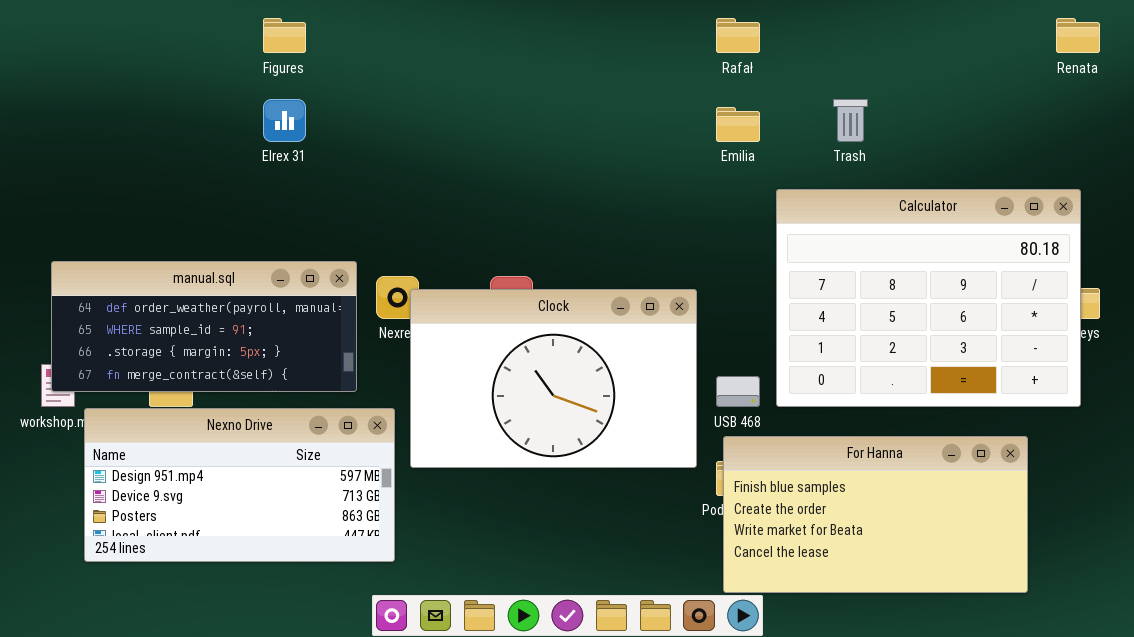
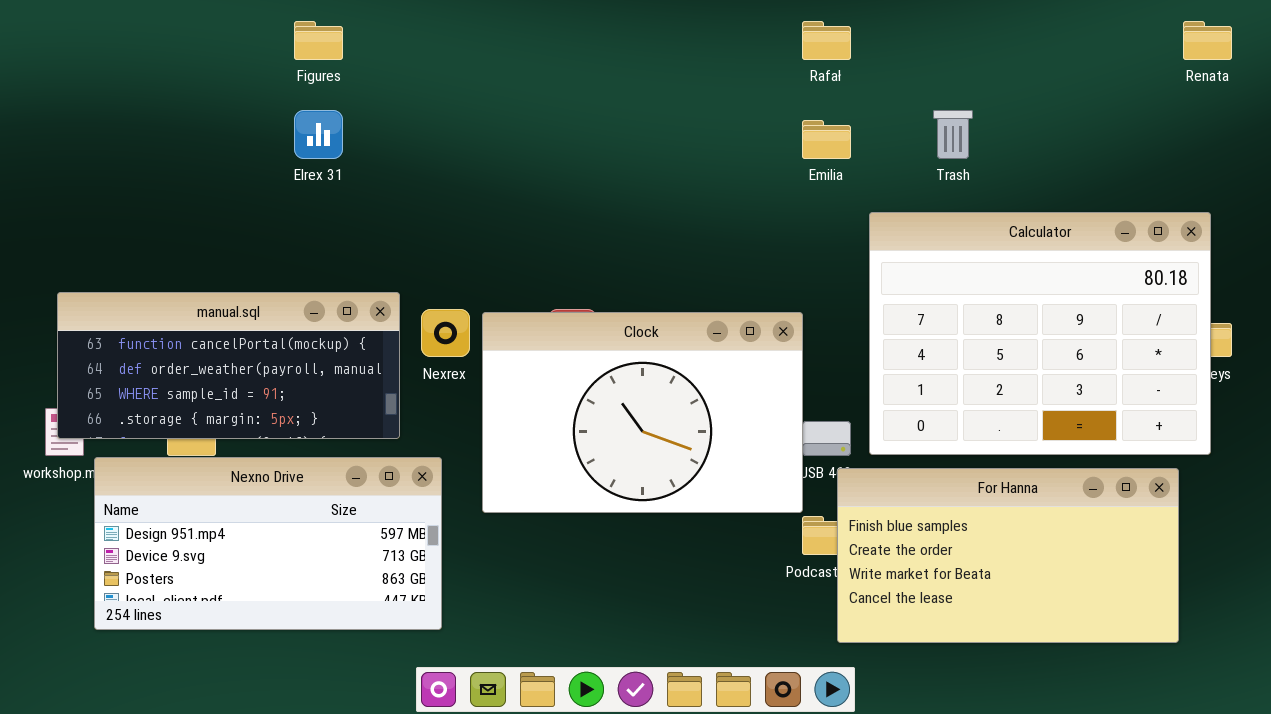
manual.sql: [51,261,357,392] -> [57,292,400,439], scrolled up 1 row
Clock: [410,289,697,468] -> [482,312,803,513], moved
For Hanna: [723,436,1028,593] -> [837,468,1179,643], moved

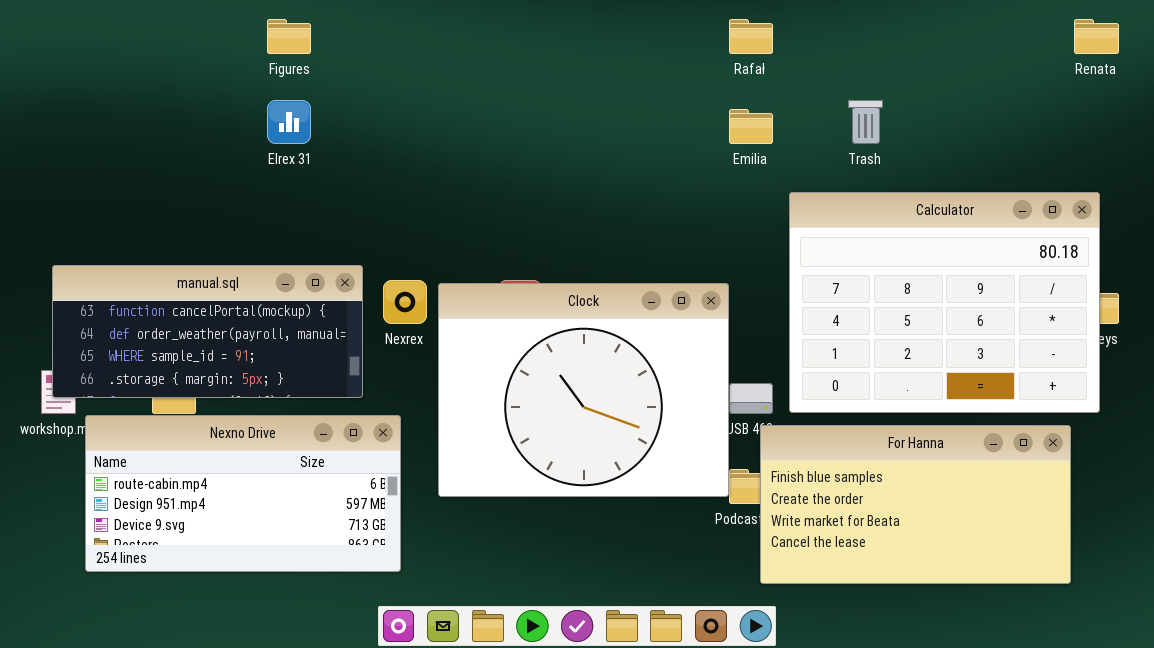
Clock: [482,312,803,513] -> [438,283,729,497], resized
Nexno Drive: [94,457,442,630] -> [85,415,401,572], scrolled up 1 row

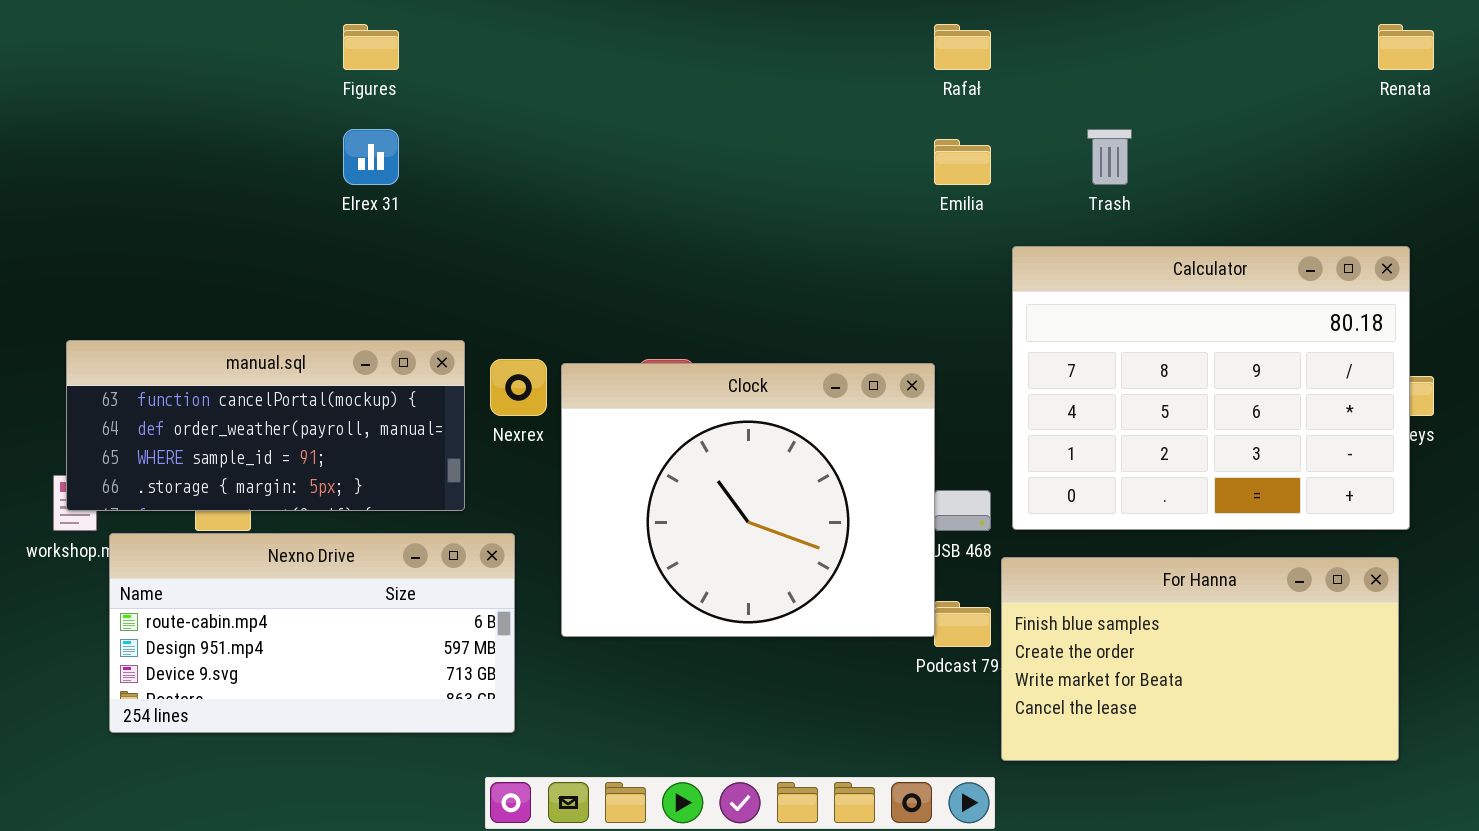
For Hanna: [760,425,1071,584] -> [1001,557,1399,761], moved

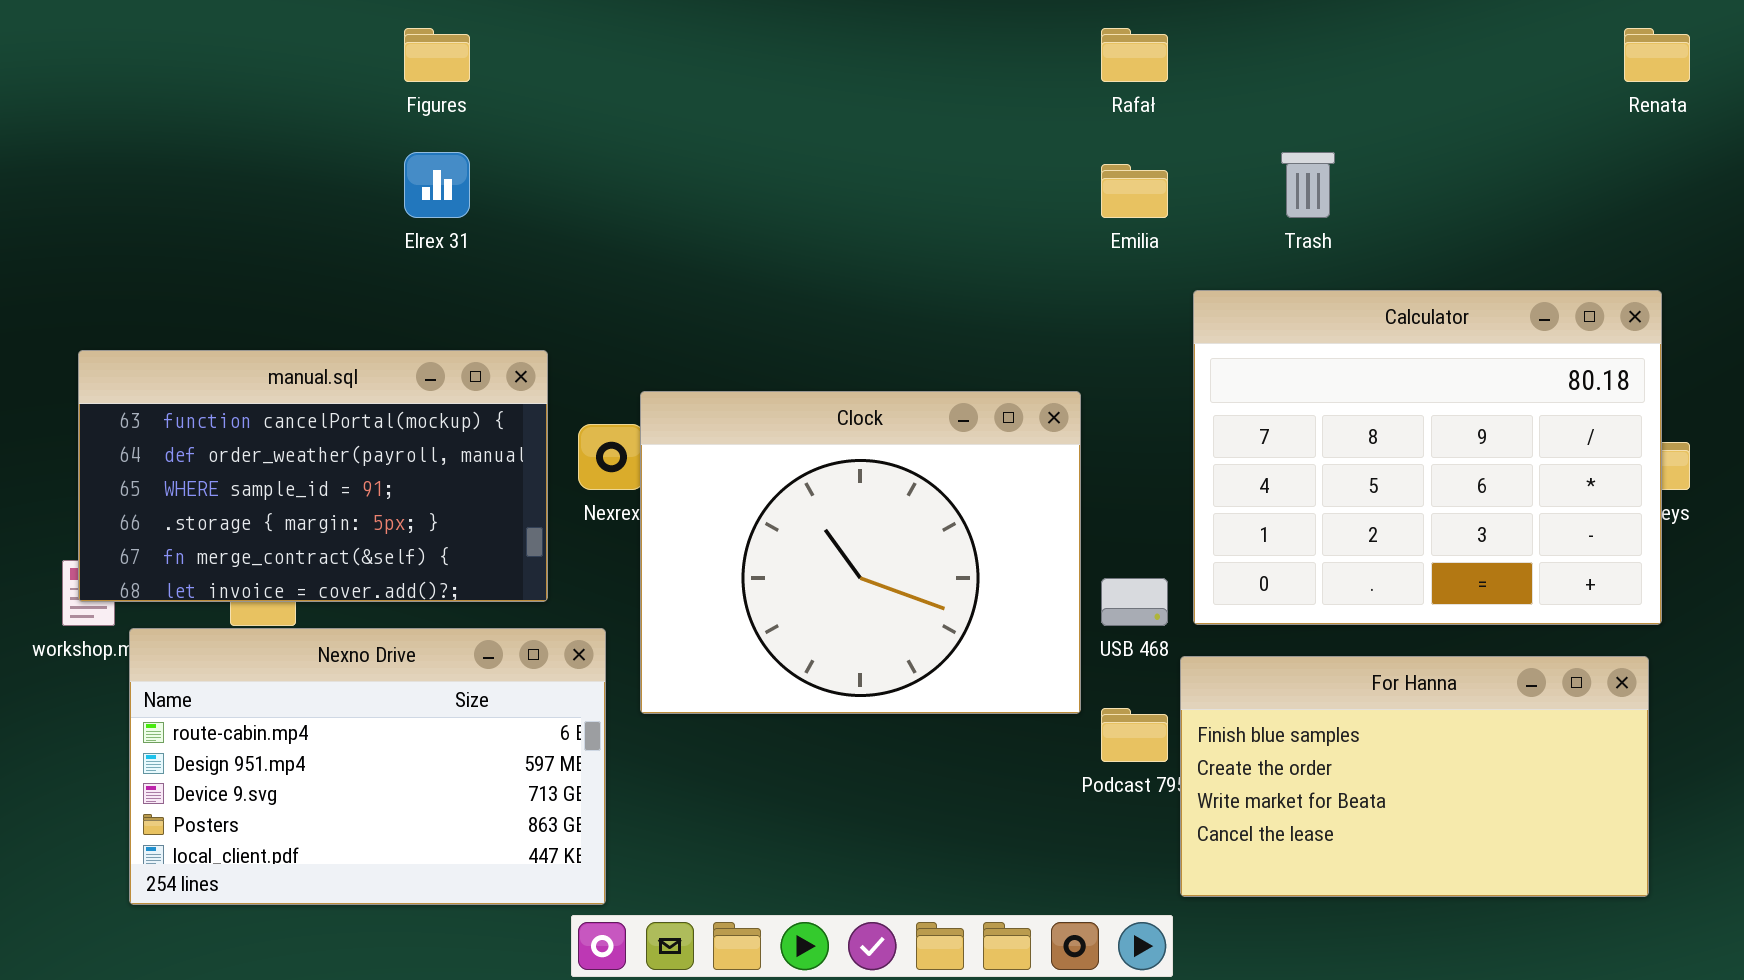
manual.sql: [66,340,465,511] -> [78,350,548,602], resized
Clock: [561,363,935,637] -> [640,391,1081,714], moved
Nexno Drive: [109,533,515,733] -> [129,628,606,905], resized

